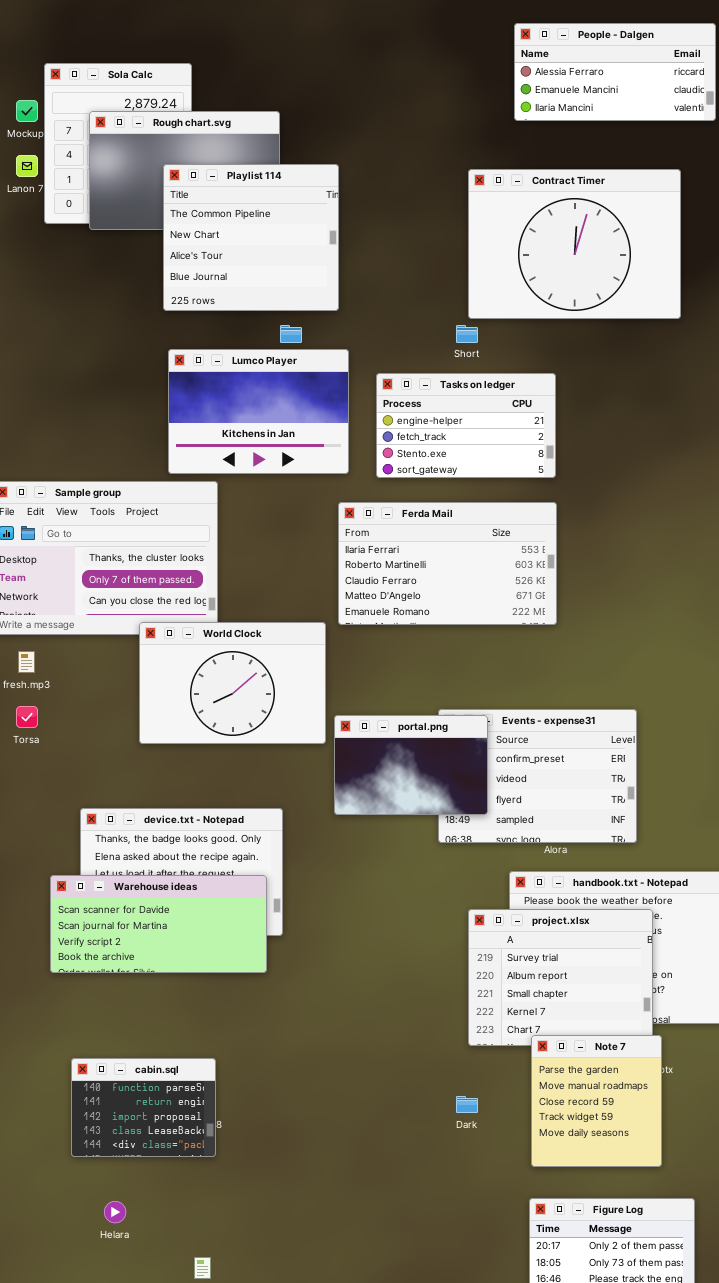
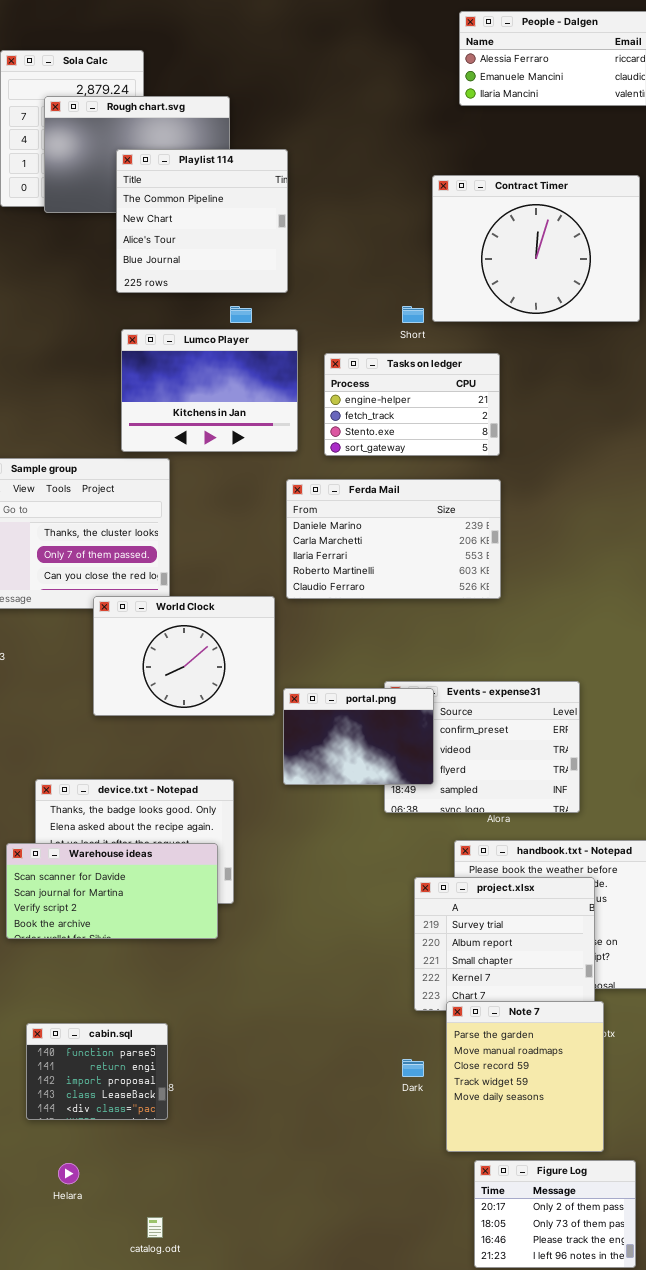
Contract Timer: [468,169,681,319] -> [432,175,640,322], moved
Ferda Mail: [338,502,557,625] -> [286,479,501,599], scrolled up 2 rows
Note 7: [531,1035,662,1167] -> [446,1001,604,1152], resized

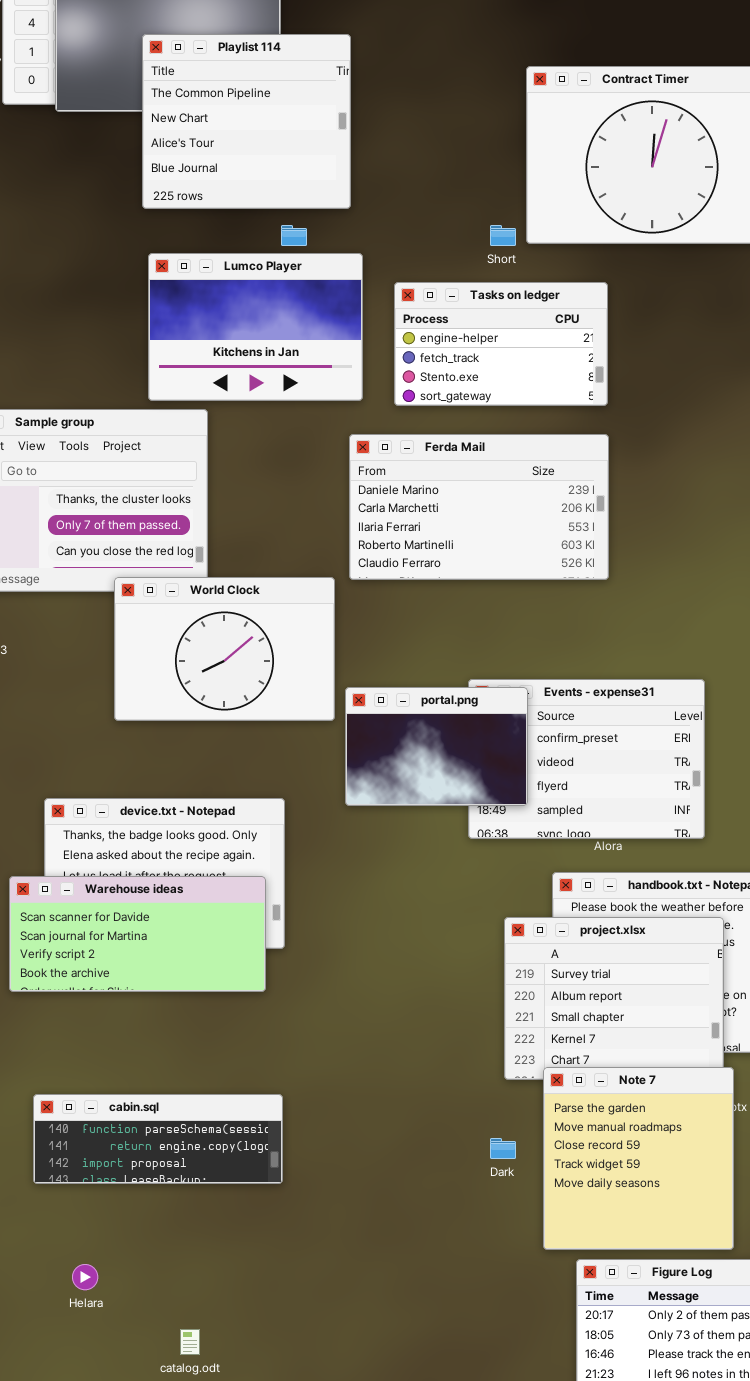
cabin.sql: [26,1023,168,1120] -> [33,1094,283,1184], resized

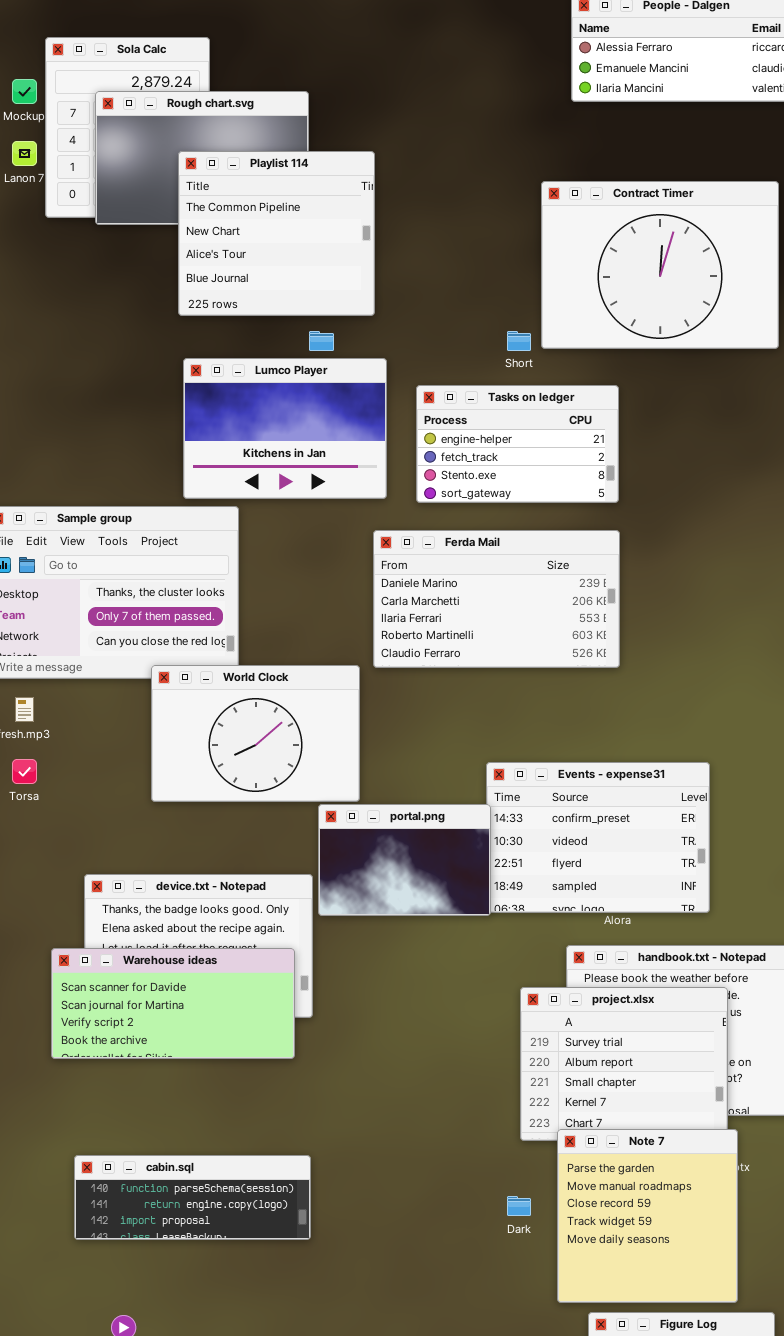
portal.png: [345,687,528,806] -> [318,804,491,916], moved

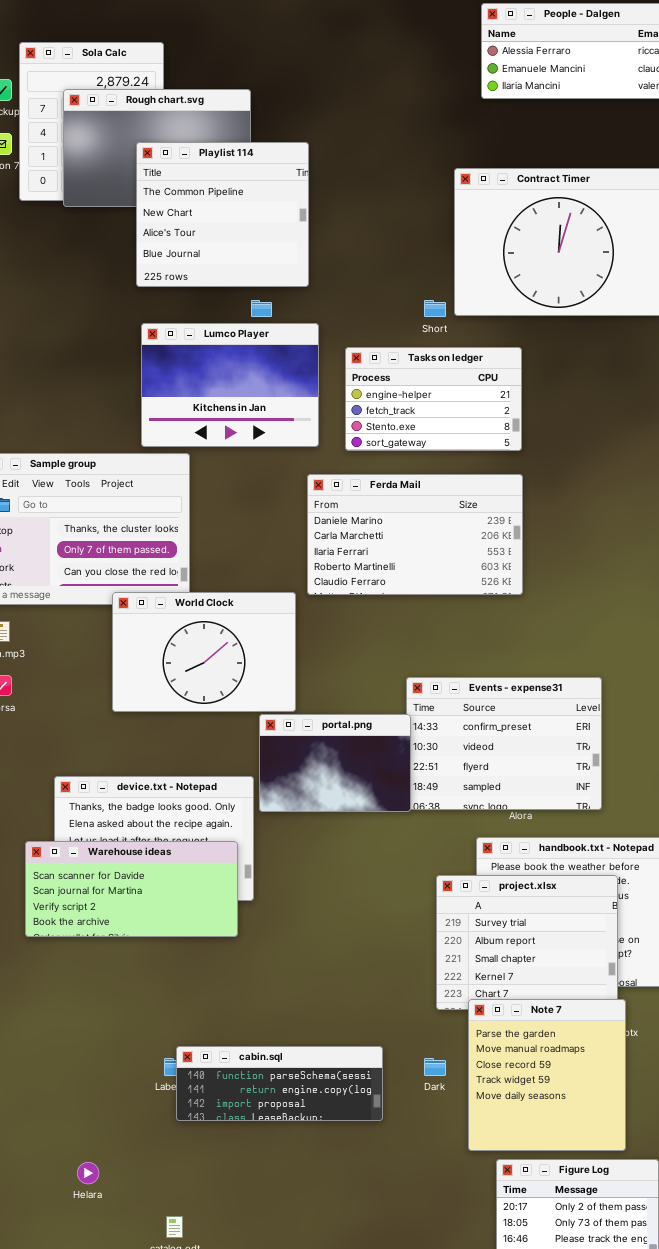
cabin.sql: [74,1155,311,1240] -> [176,1046,383,1121], moved

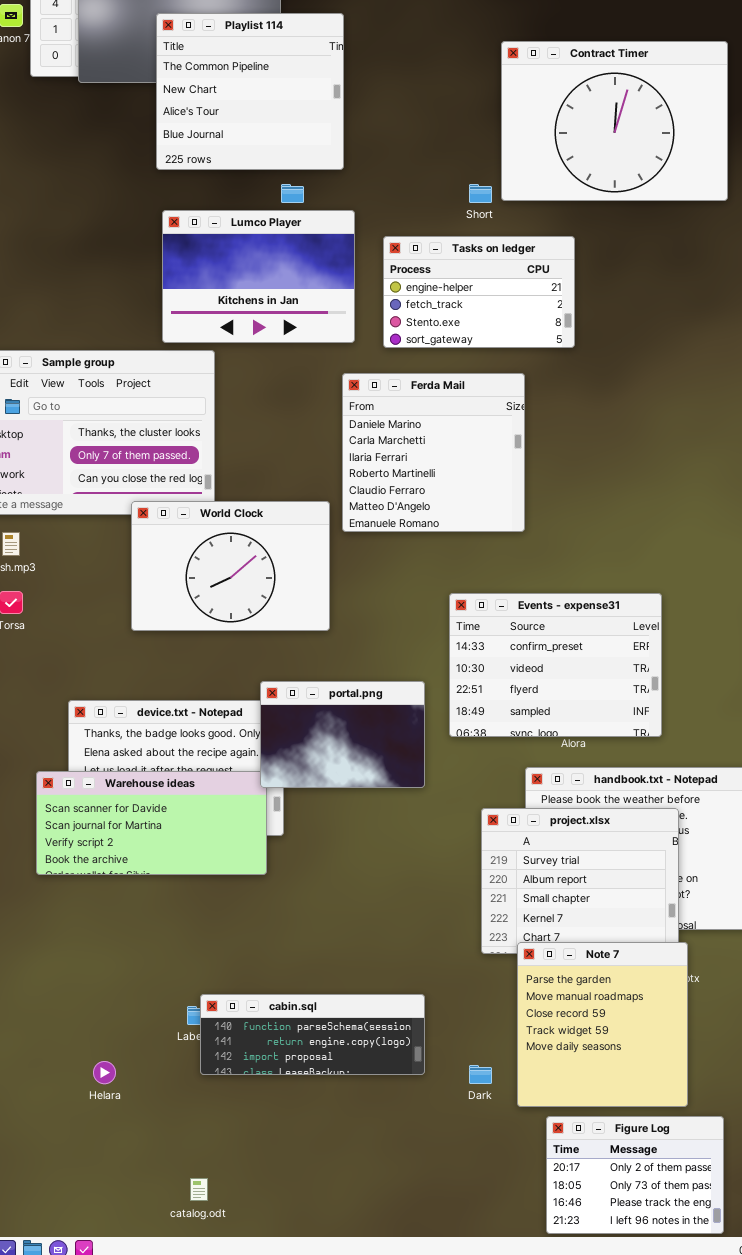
Ferda Mail: [307,474,523,595] -> [342,373,525,532], resized
portal.png: [259,714,411,812] -> [260,681,425,788], moved
Dark: [424,1058,446,1076] -> [469,1065,492,1084], moved
Helara: [77,1162,99,1184] -> [93,1061,116,1084], moved

